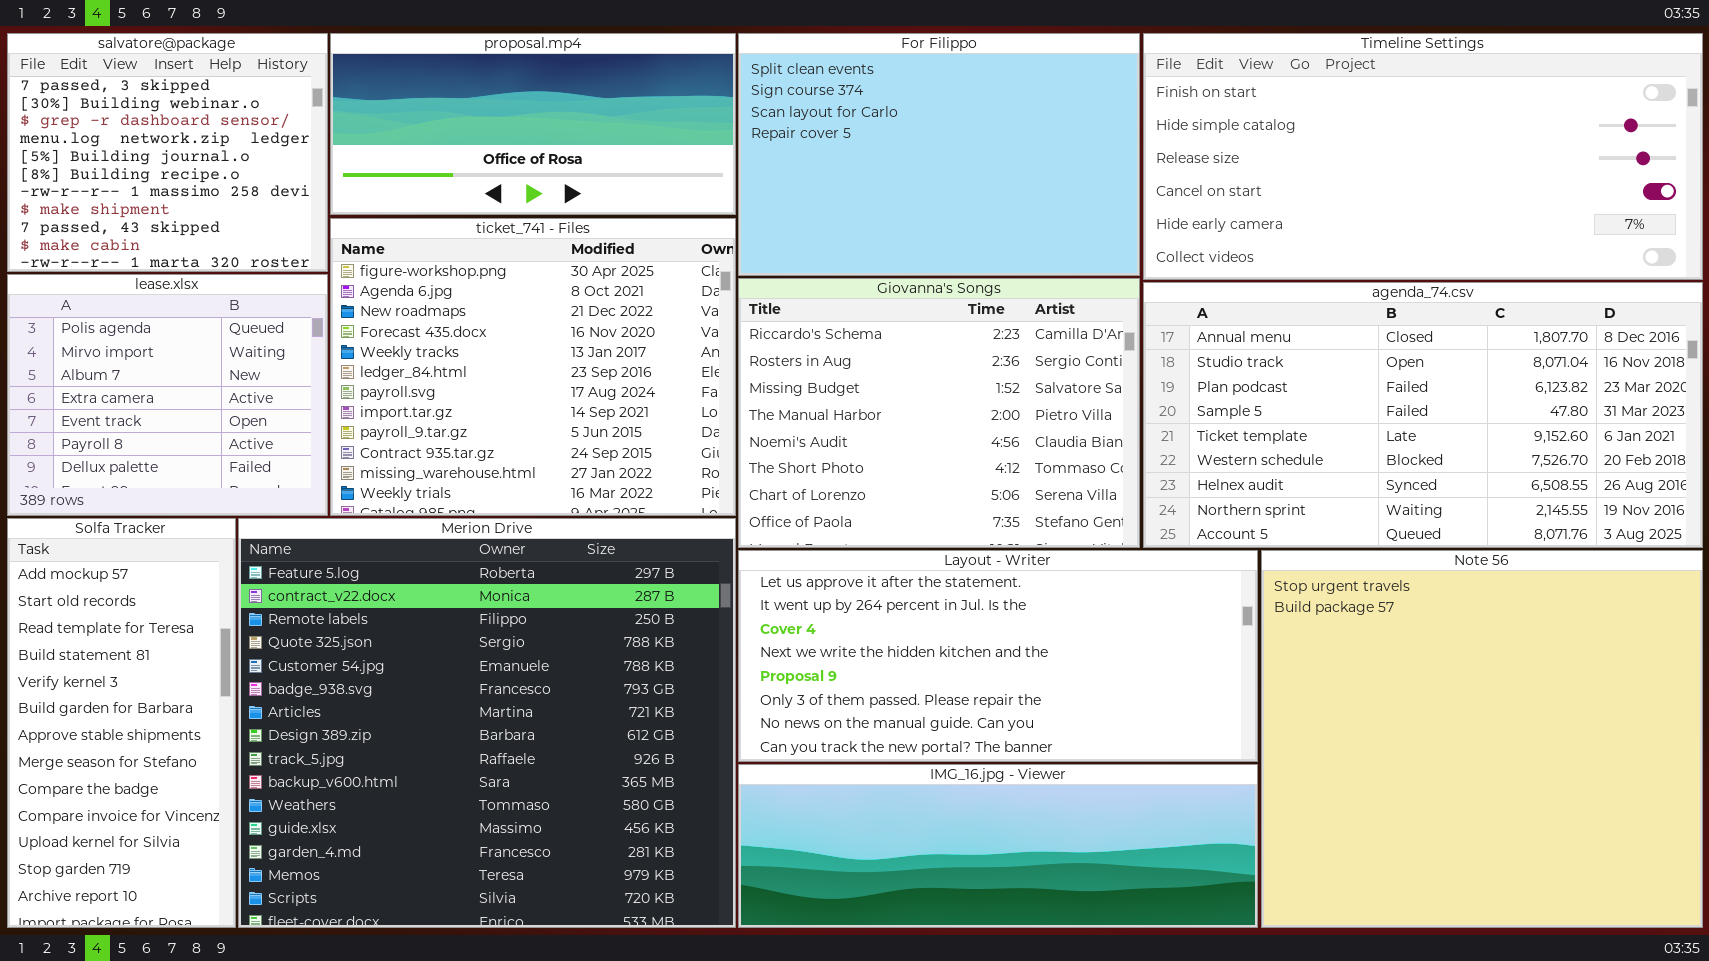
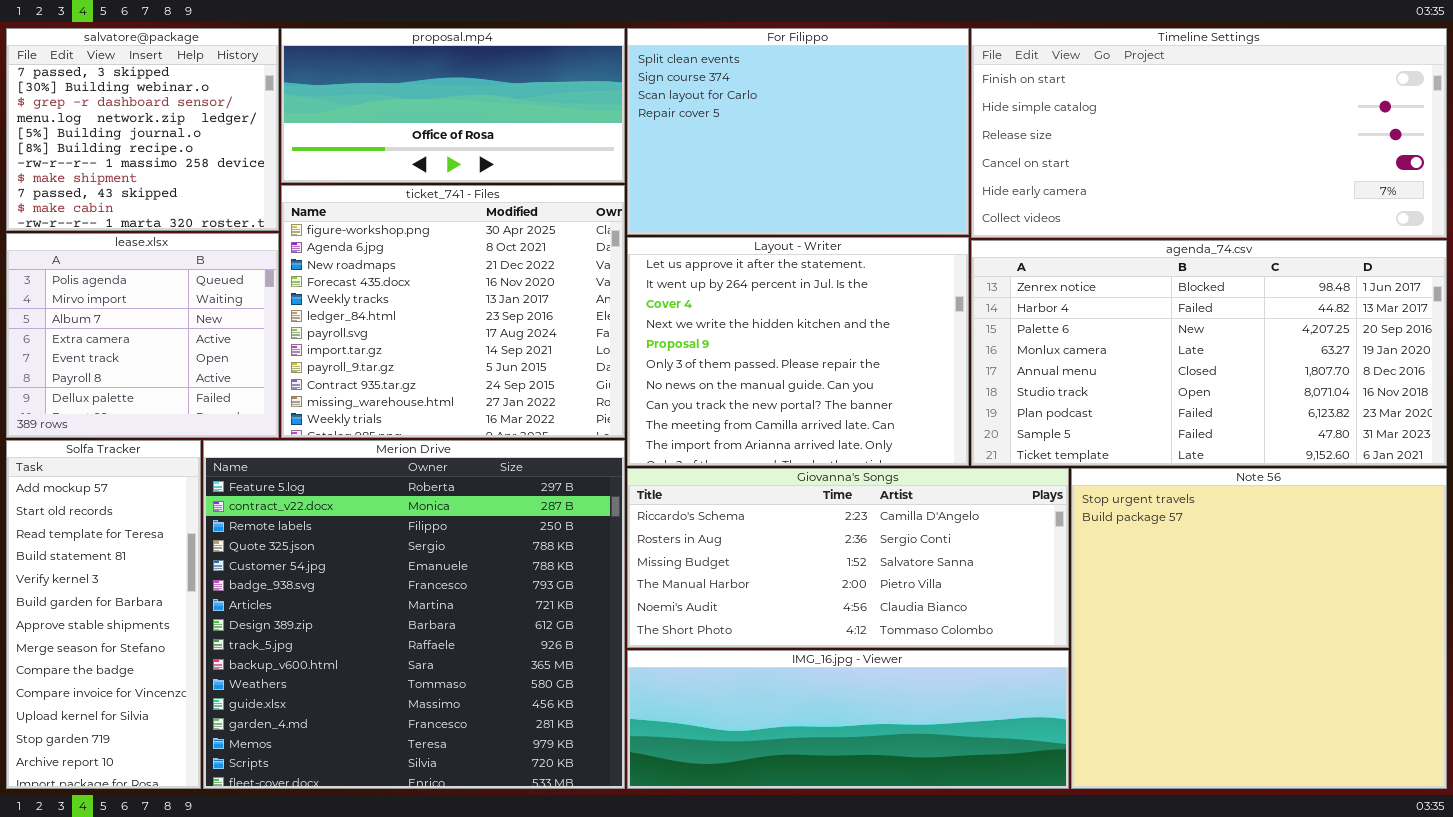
Giovanna's Songs: [738,278,1140,548] -> [627,468,1069,648], moved, resized
agenda_74.csv: [1143,282,1703,548] -> [971,240,1447,466], scrolled up 4 rows
Layout - Writer: [738,550,1258,762] -> [627,237,969,466], moved, resized

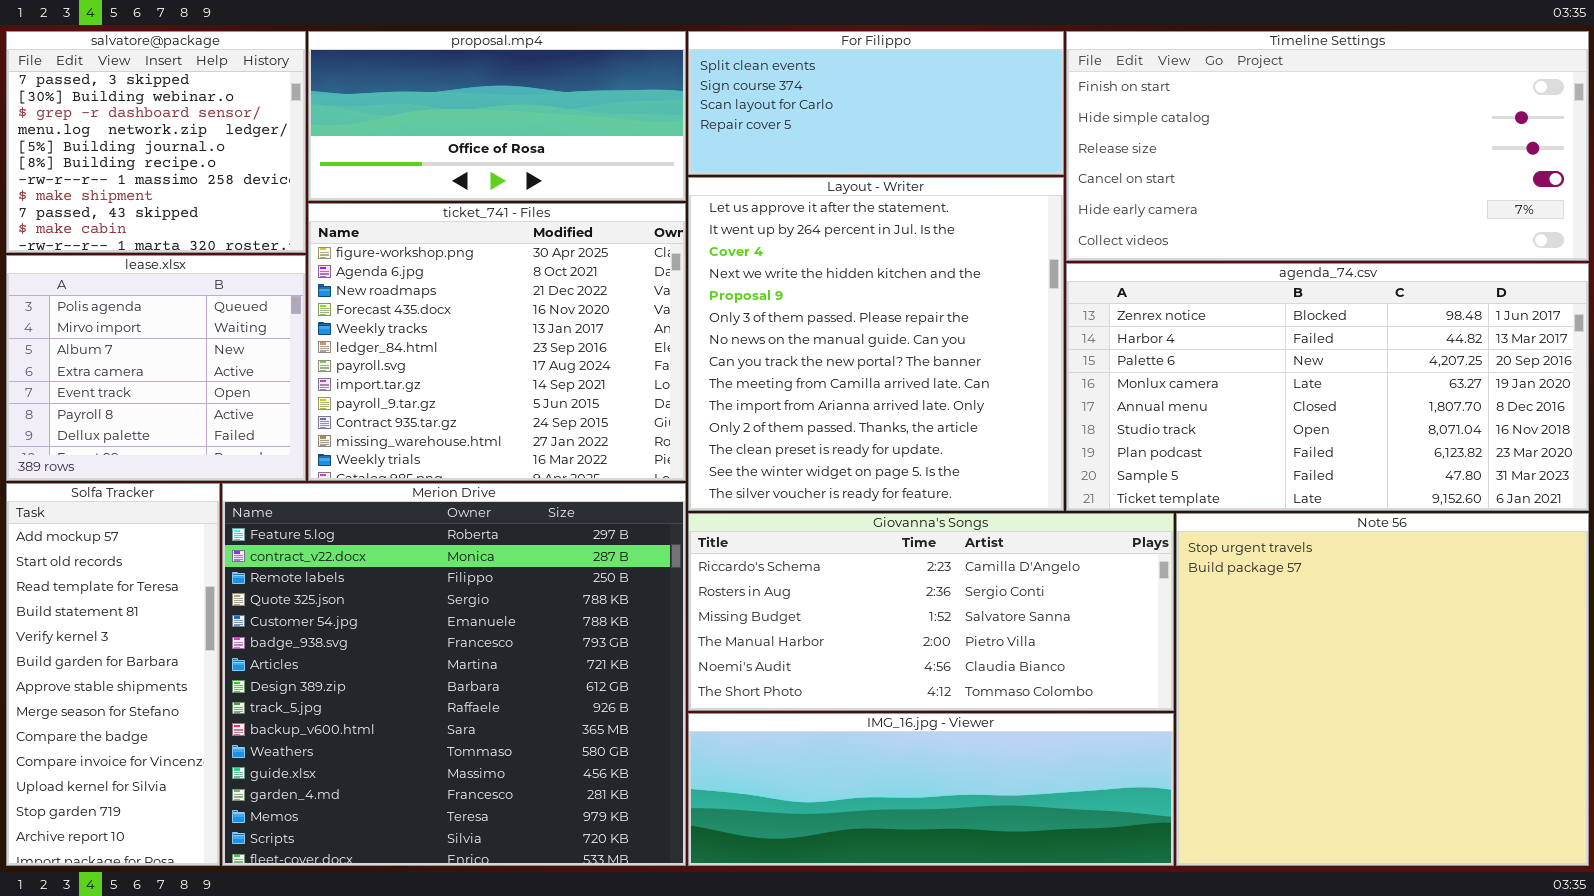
For Filippo: [627,28,969,235] -> [688,31,1064,175], resized
Layout - Writer: [627,237,969,466] -> [688,177,1064,511], resized

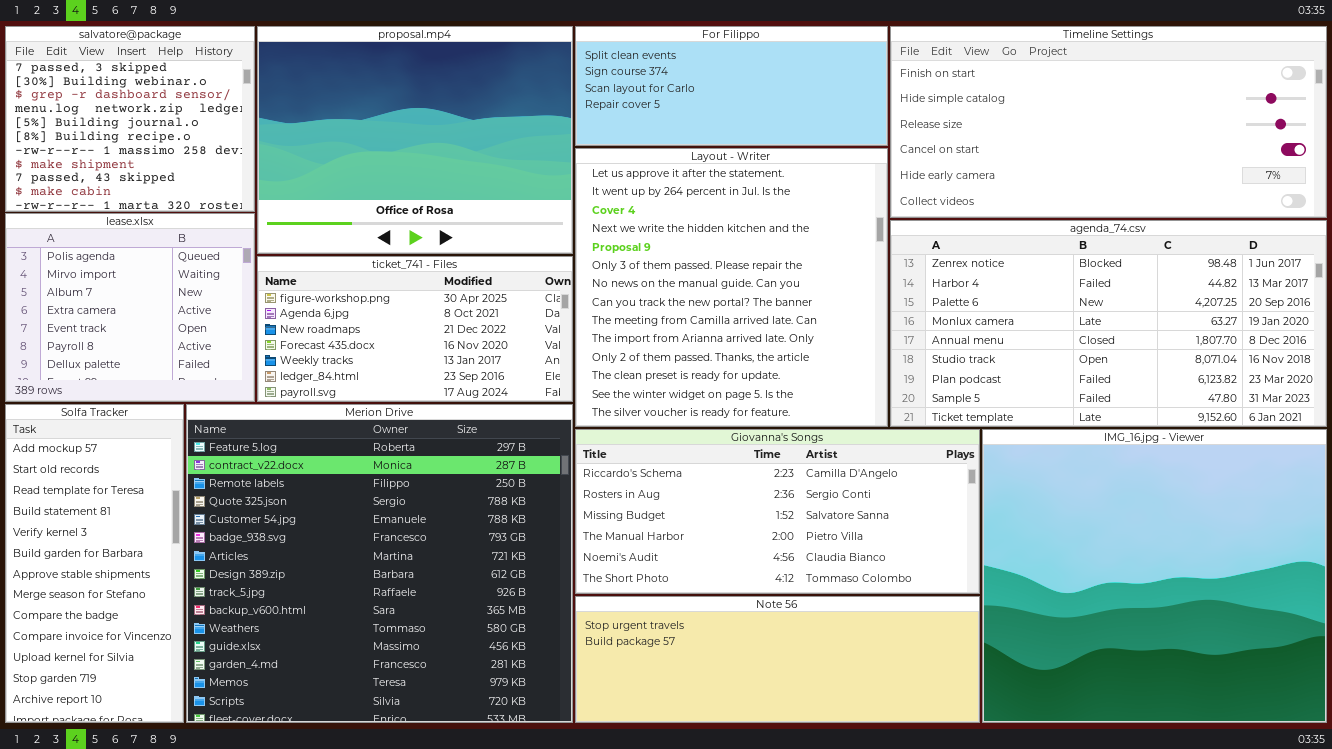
proposal.mp4: [308,31,686,201] -> [257,26,573,254], resized
ticket_741 - Files: [308,203,686,481] -> [257,256,573,402], resized
Note 56: [1176,513,1589,866] -> [575,596,980,723], moved, resized
IMG_16.jpg - Viewer: [688,713,1174,866] -> [982,429,1327,723], moved, resized

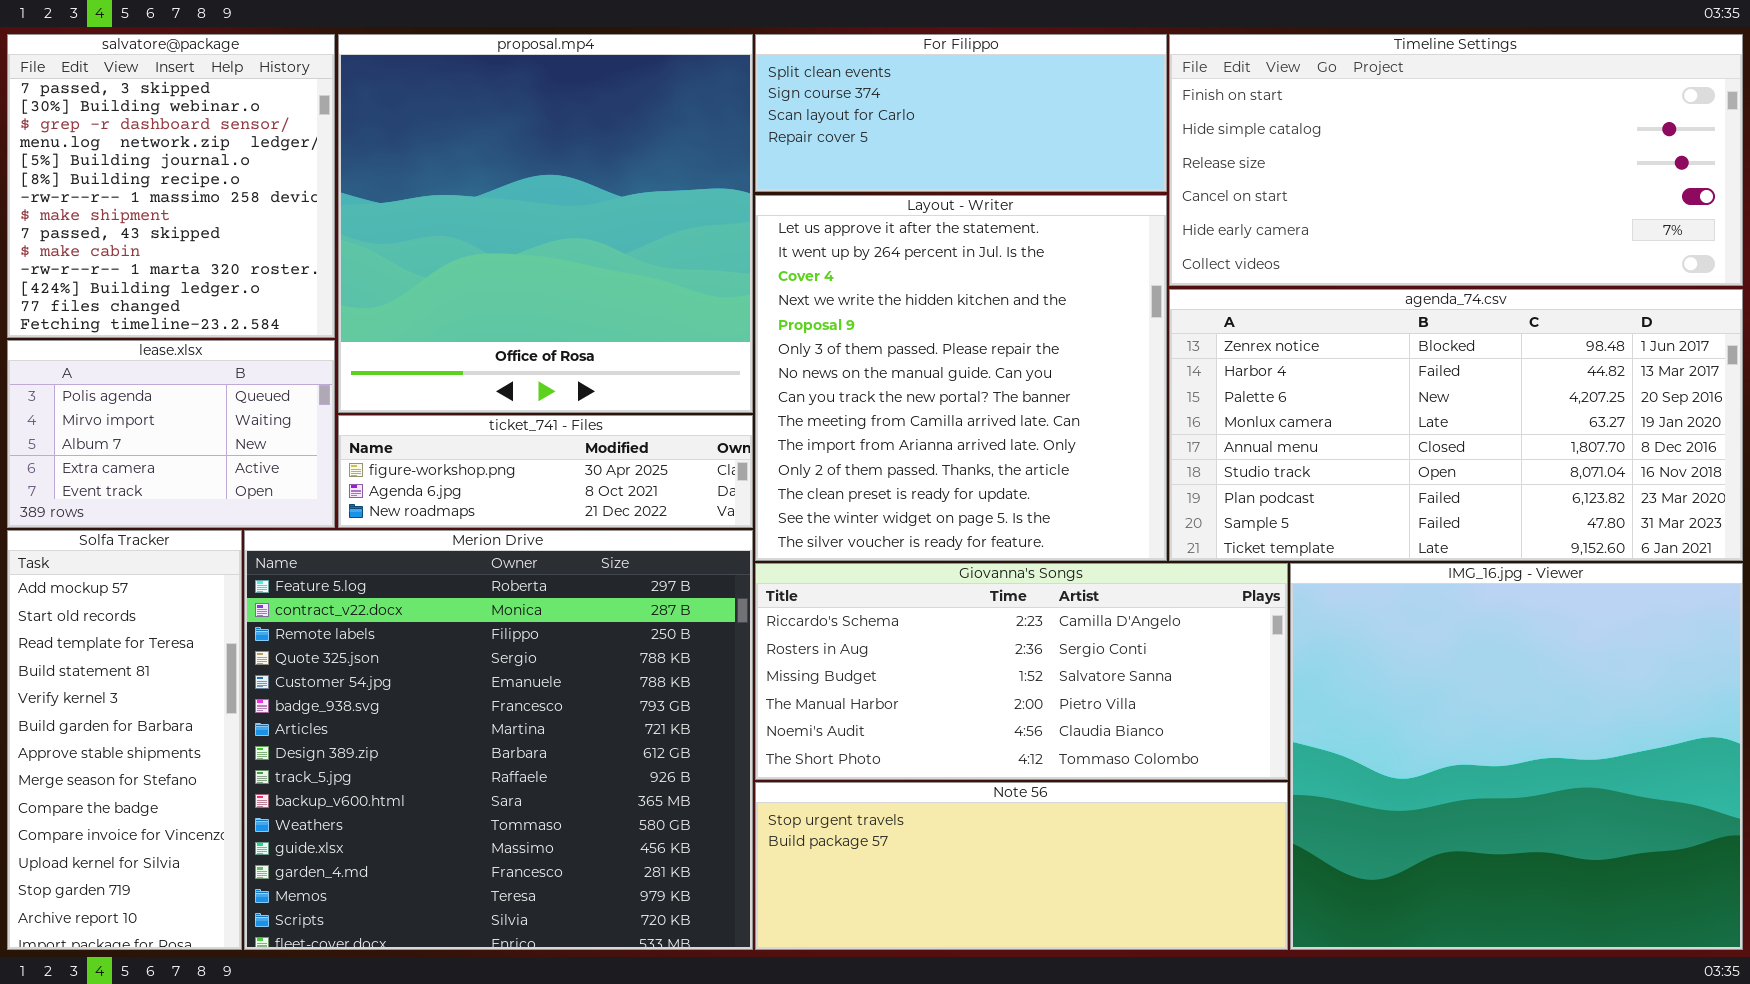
salvatore@package: [5,26,255,212] -> [7,34,335,338], resized
proposal.mp4: [257,26,573,254] -> [338,34,753,413], resized
lease.xlsx: [5,213,255,402] -> [7,340,335,528], resized
ticket_741 - Files: [257,256,573,402] -> [338,415,753,528], resized

